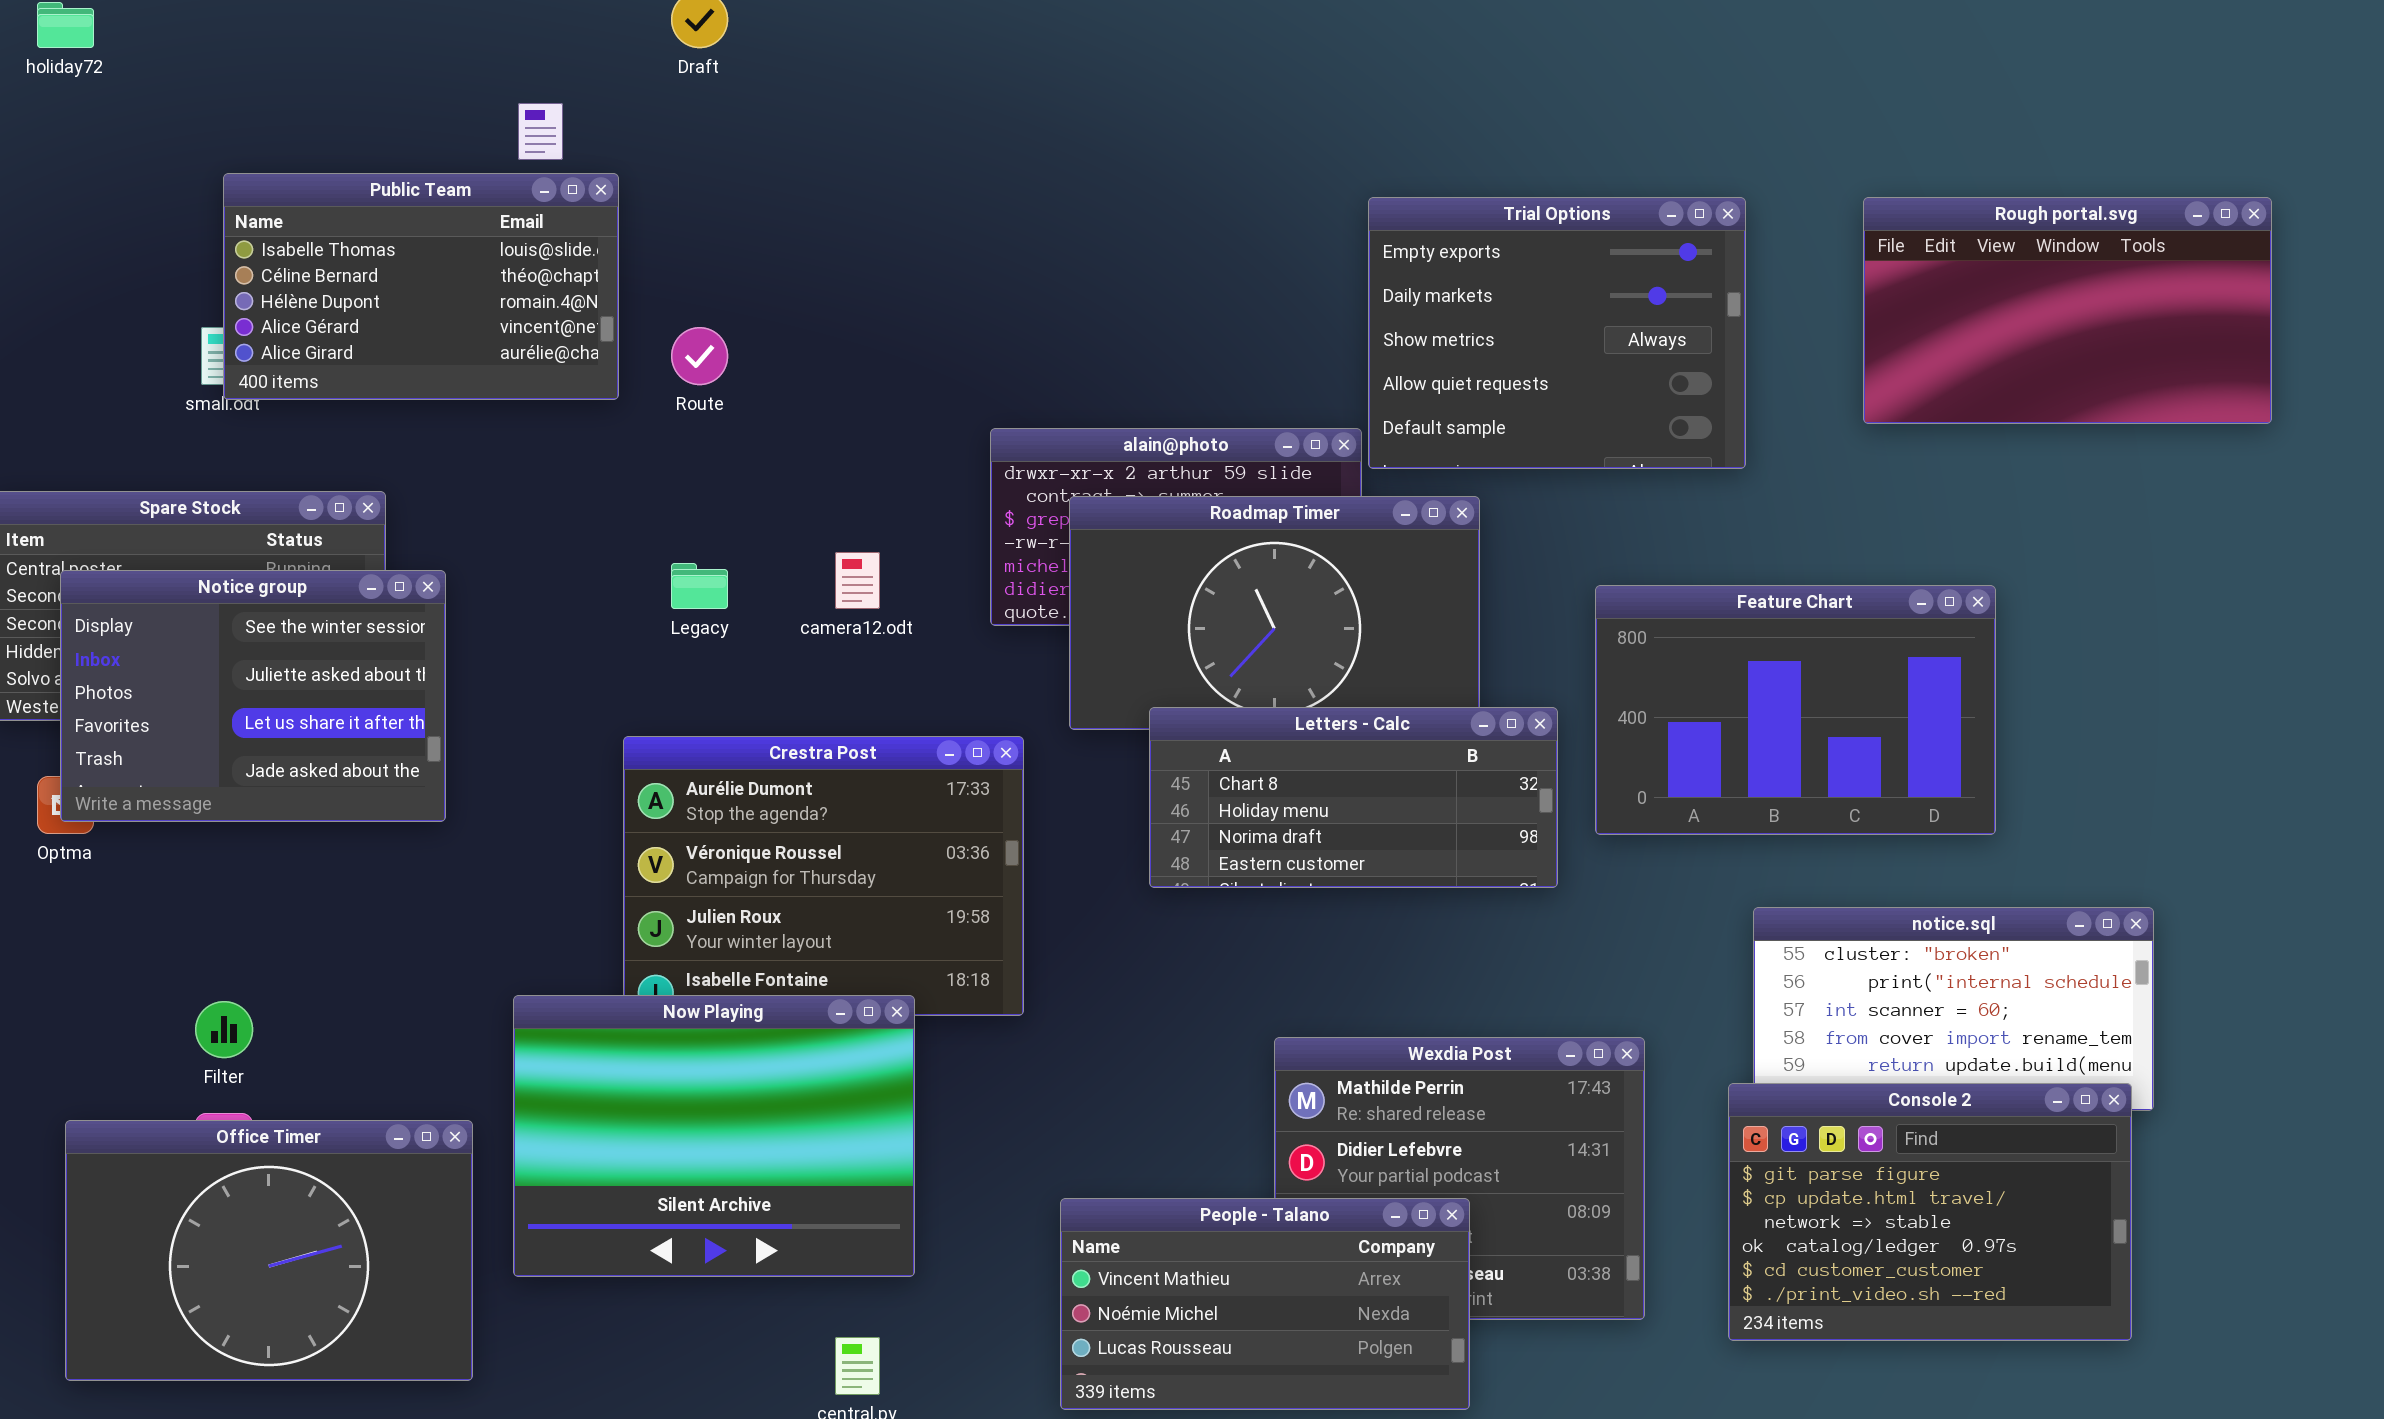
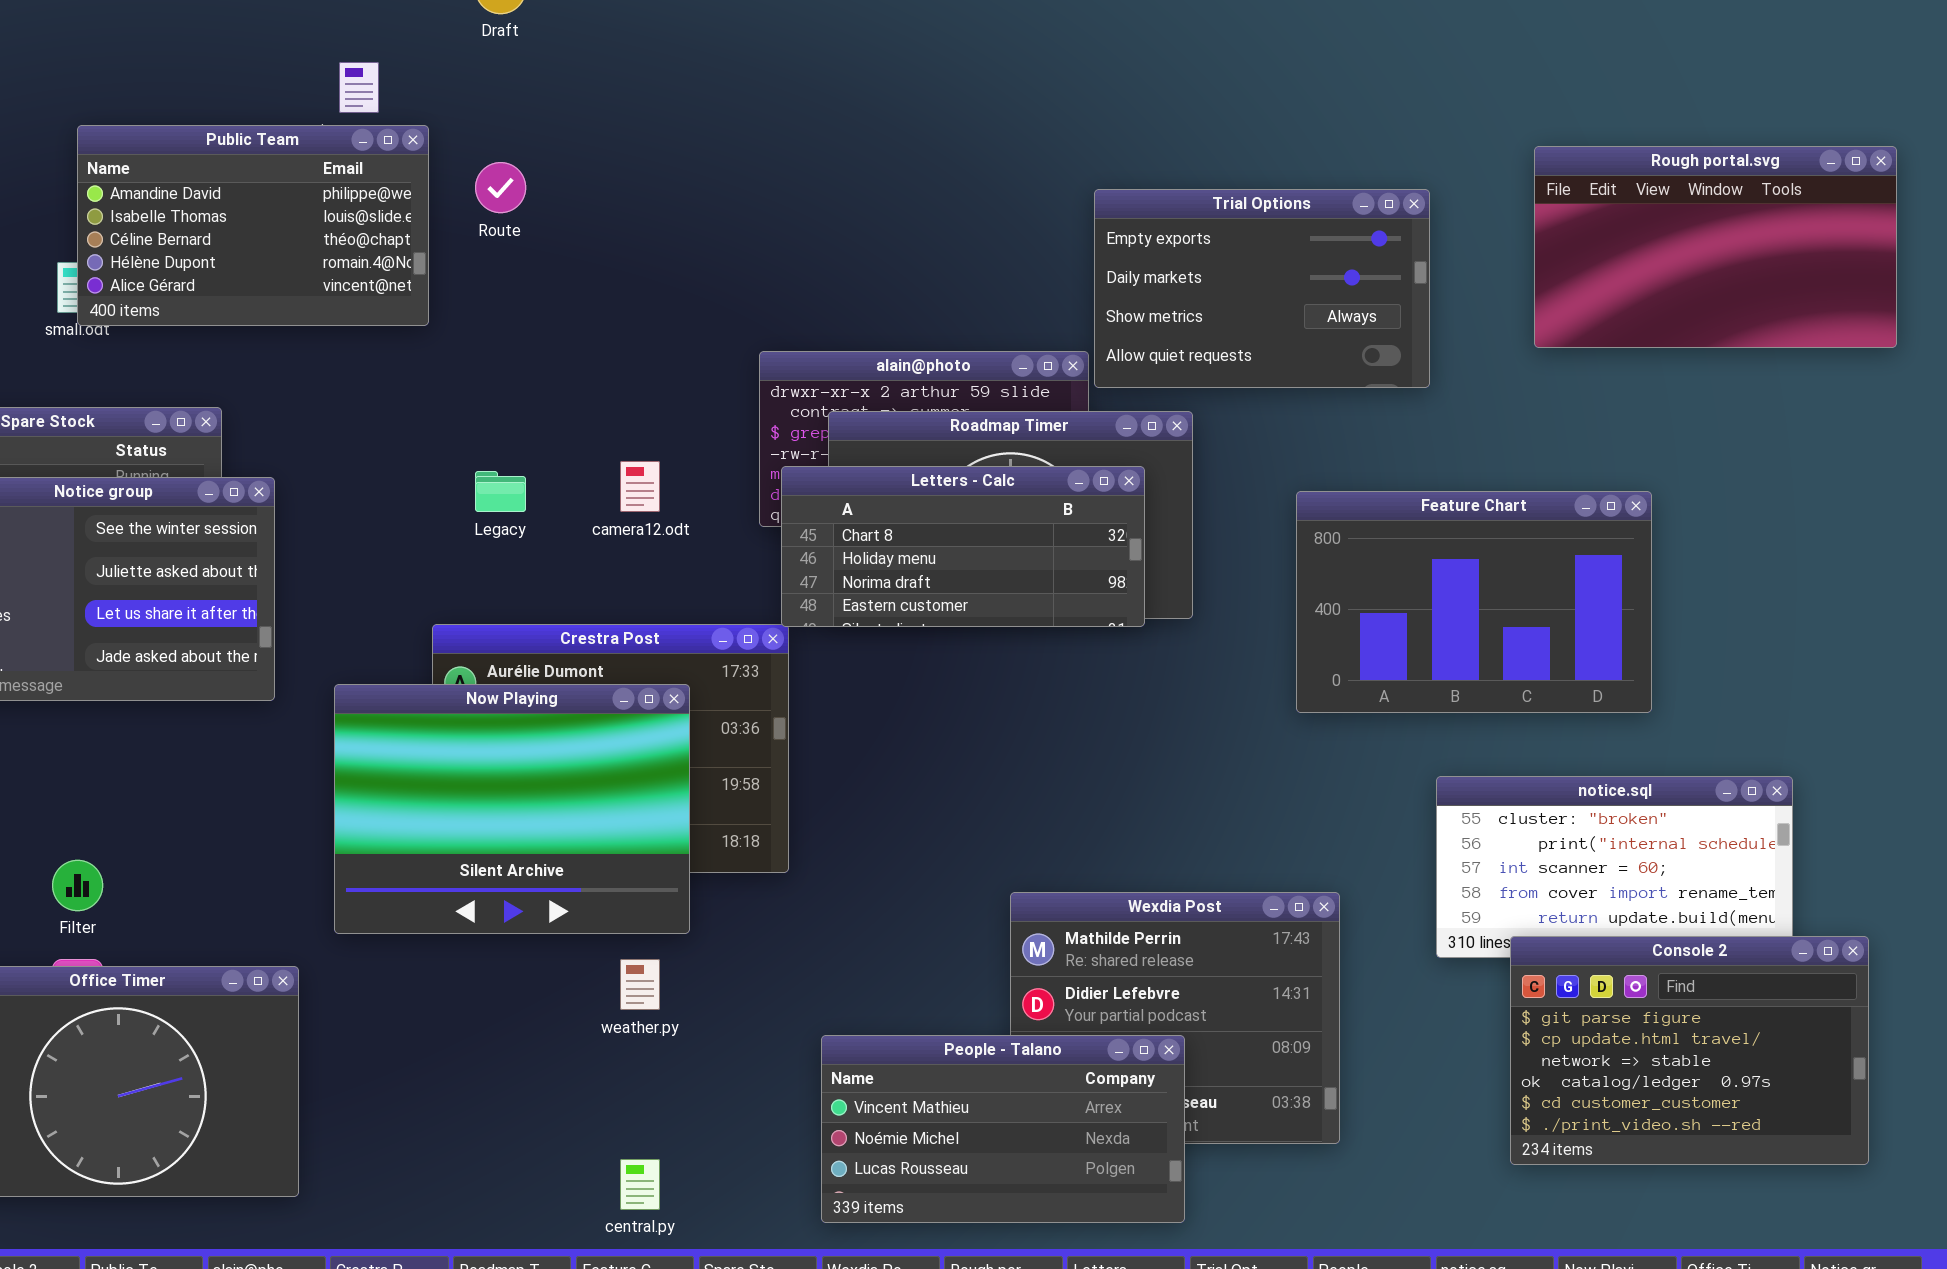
Public Team: [223,173,619,400] -> [77,125,429,326], scrolled up 1 row
Trial Options: [1368,197,1746,469] -> [1094,189,1430,388], resized
Route: [671,327,728,385] -> [475,162,526,213], moved
Letters - Calc: [1149,707,1558,888] -> [781,466,1145,627], moved
Now Playing: [513,995,915,1277] -> [334,684,690,934], moved
Console 2: [1728,1083,2132,1341] -> [1510,936,1869,1165], moved

